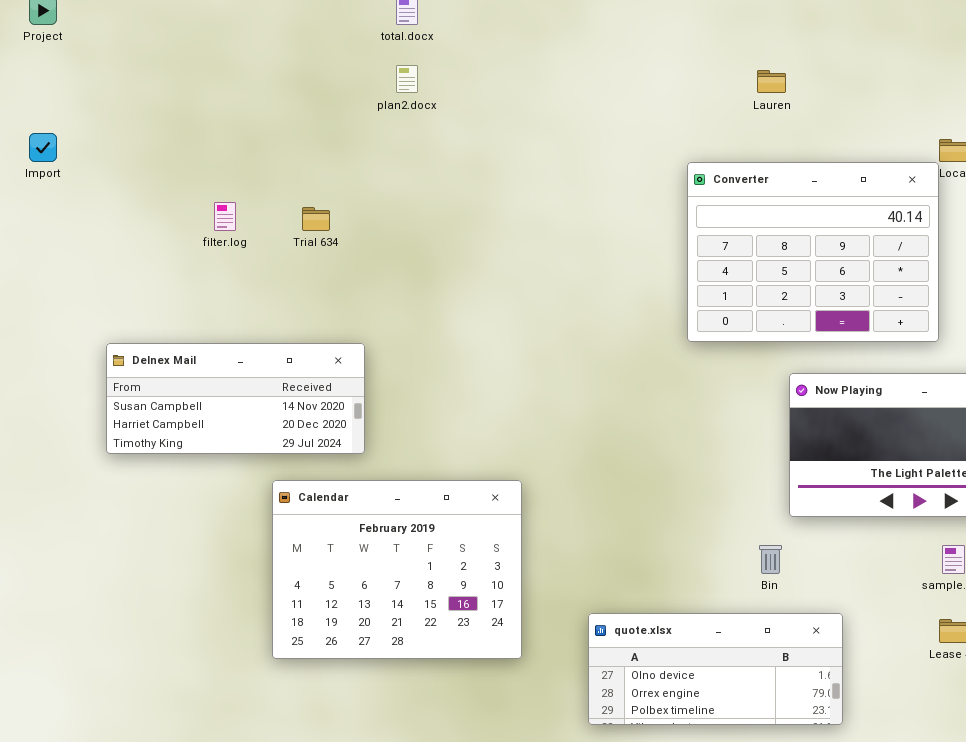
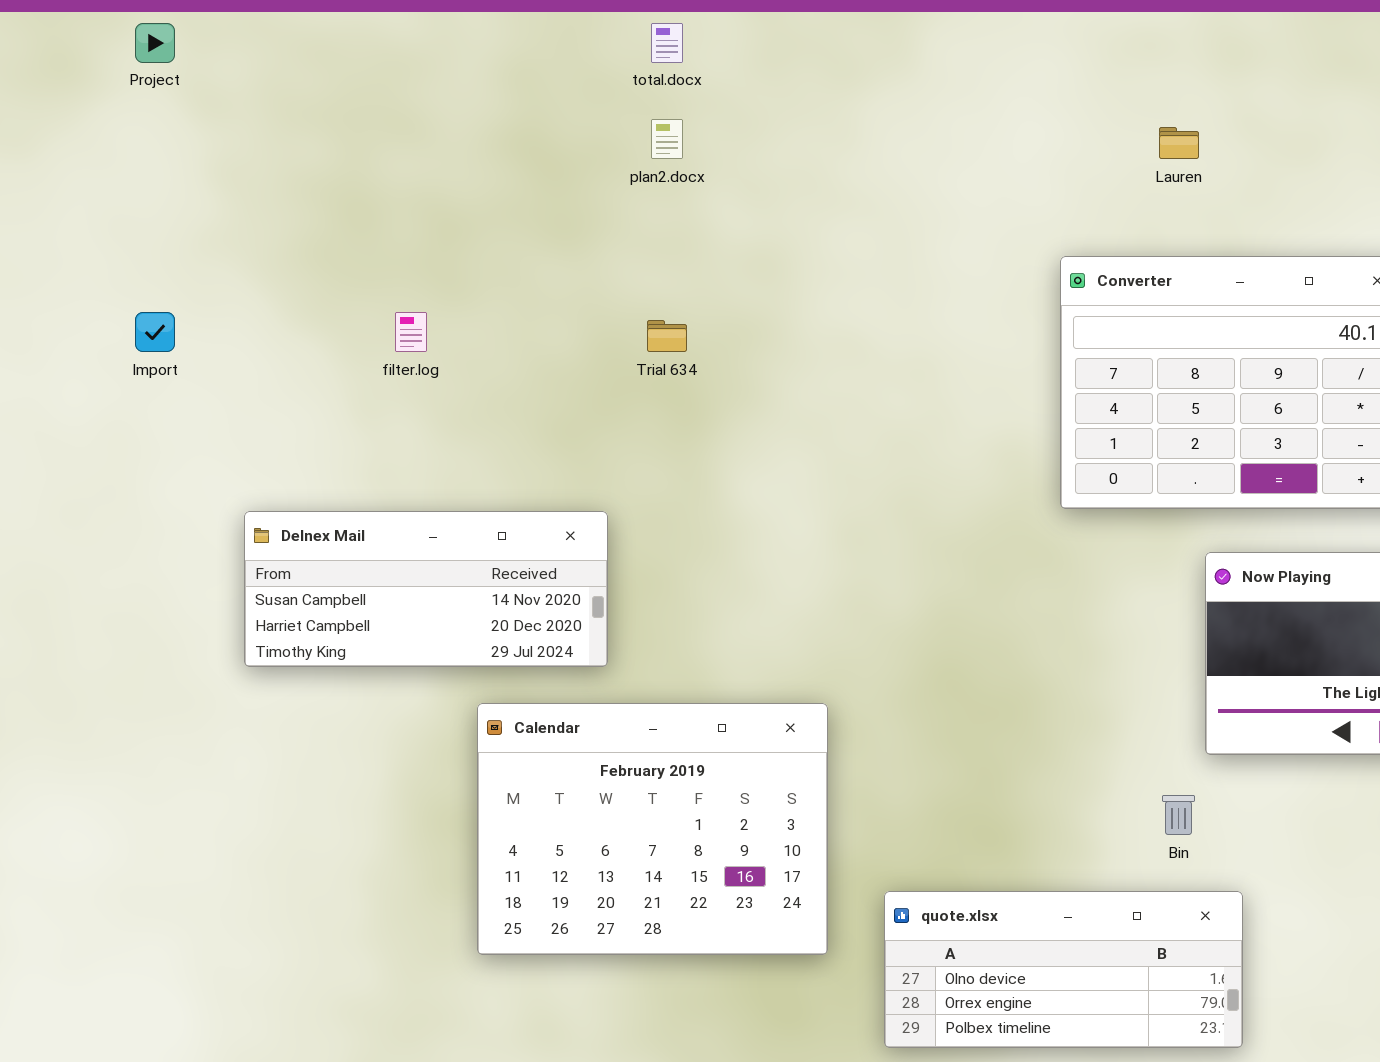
Import: [29,133,57,162] -> [135,312,175,352], moved
Trial 634: [302,207,330,231] -> [647,320,687,352], moved
quote.xlsx: [588,613,843,725] -> [884,891,1243,1048], moved

